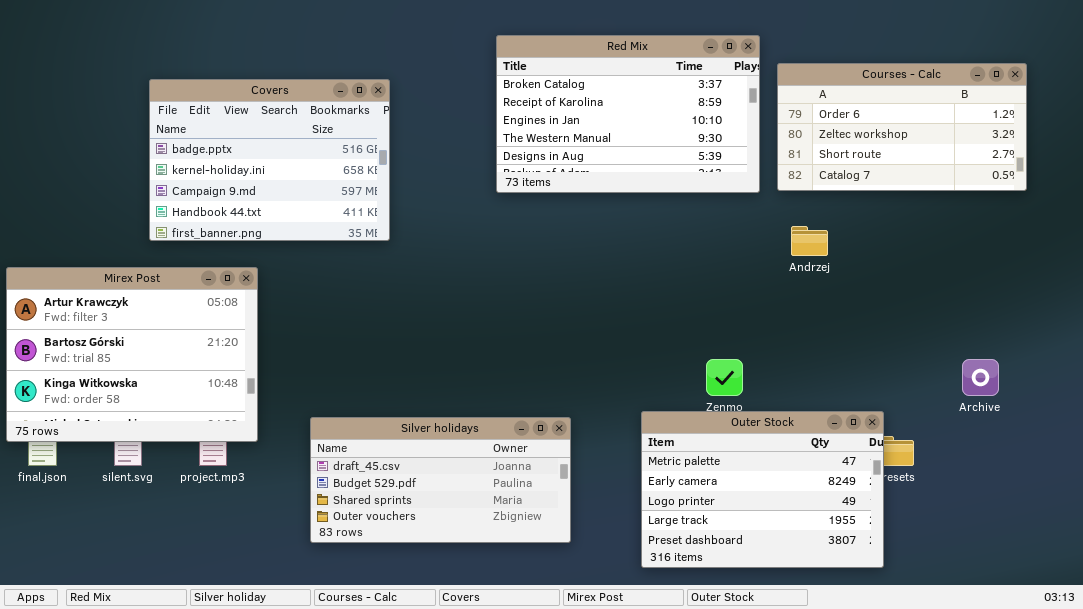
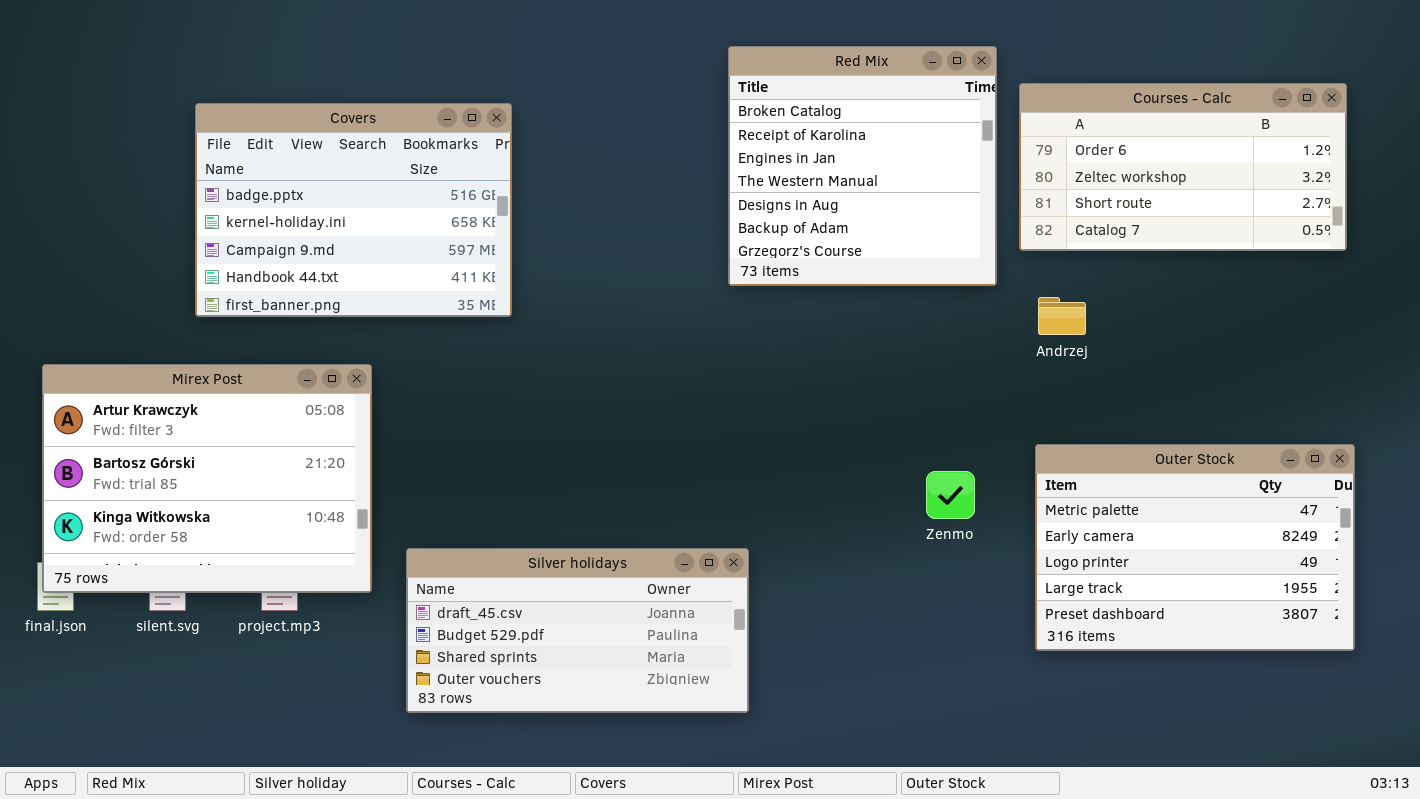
Red Mix: [496,35,760,193] -> [728,46,997,286], resized
Mirex Post: [6,267,258,442] -> [42,364,372,593], moved
Outer Stock: [641,411,884,568] -> [1035,444,1355,651], moved

